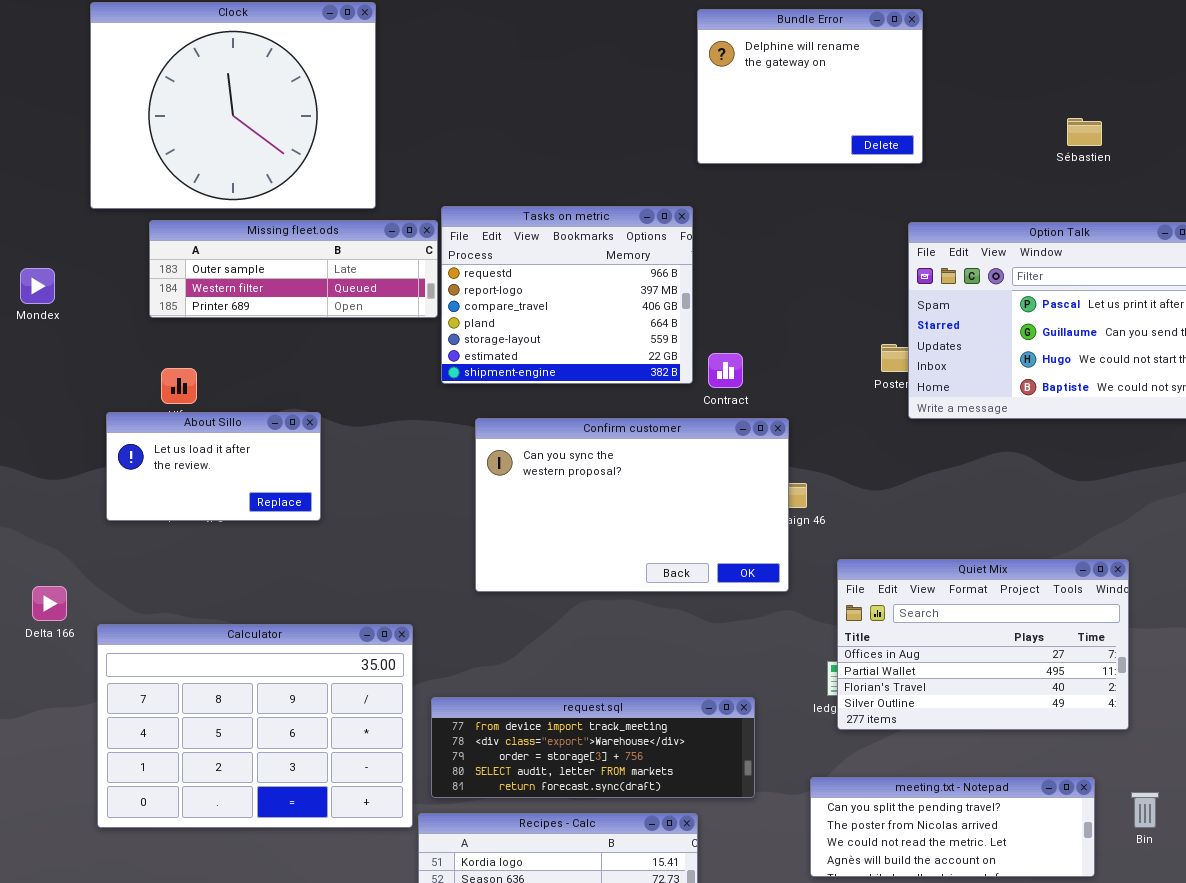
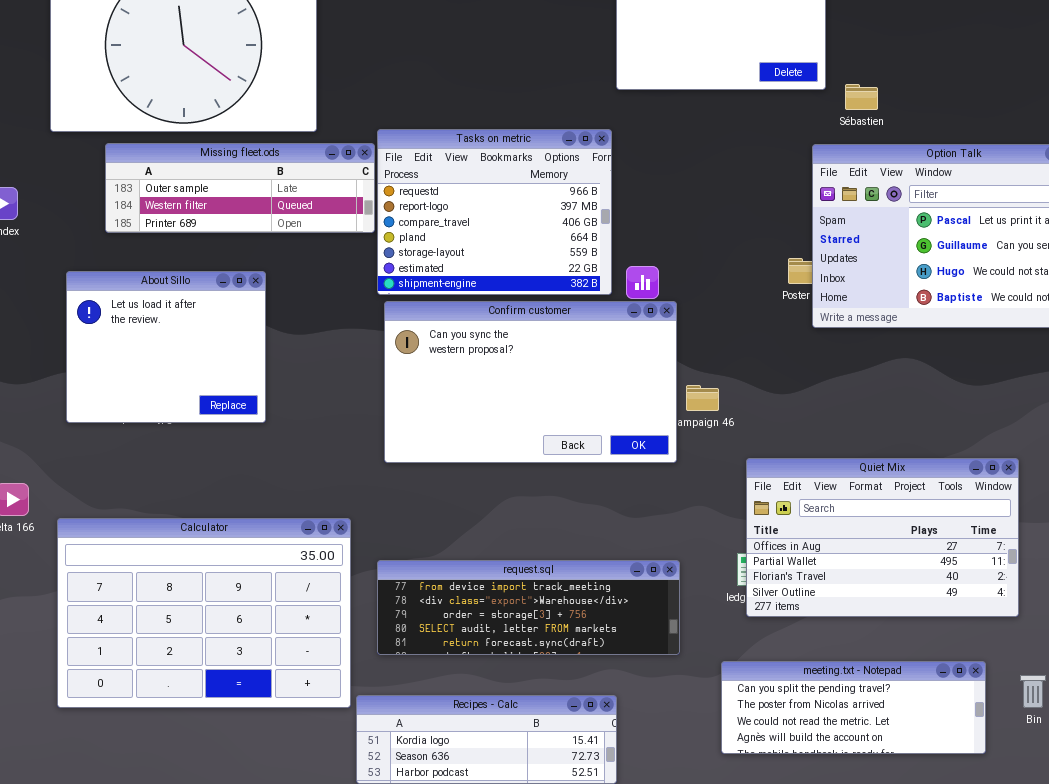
Sébastien: [1067,118,1102,146] -> [845,84,878,110], moved
About Sillo: [106,412,321,521] -> [66,271,266,423], resized
Confirm customer: [475,418,789,592] -> [384,301,677,463], moved
request.sql: [431,697,755,798] -> [377,560,680,655], moved

